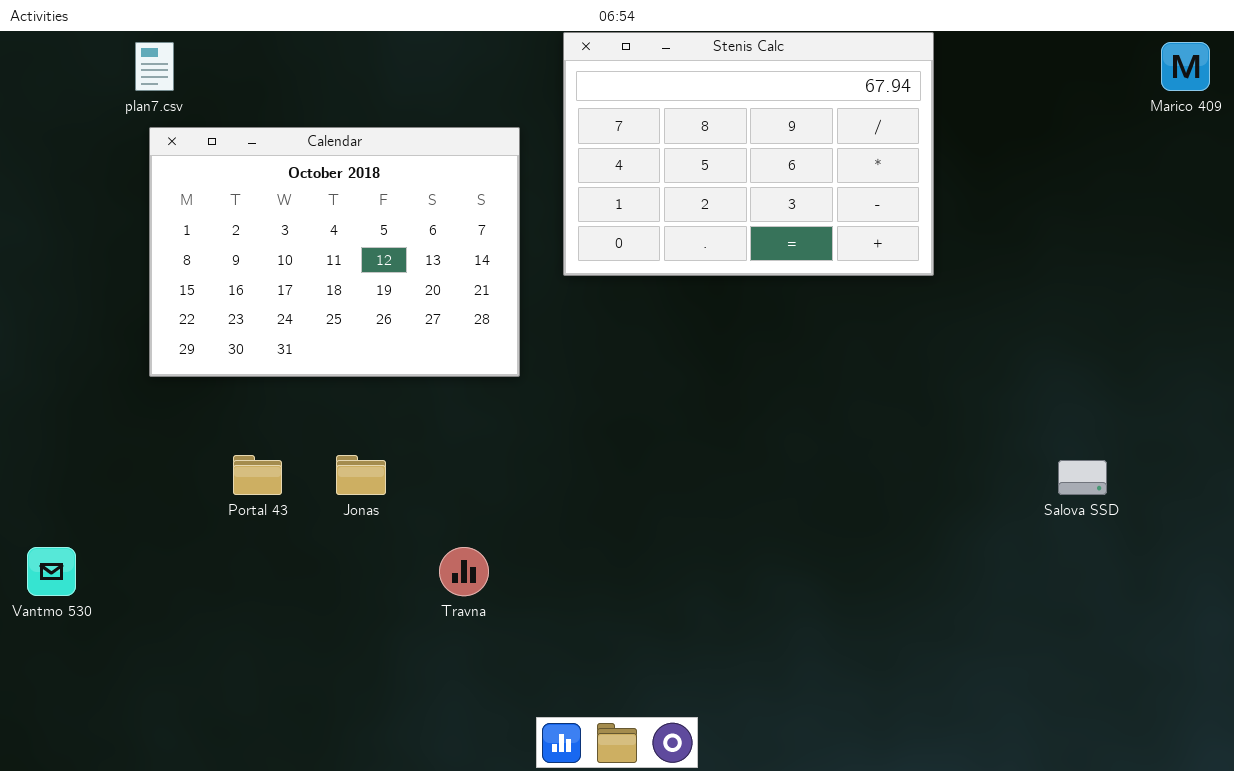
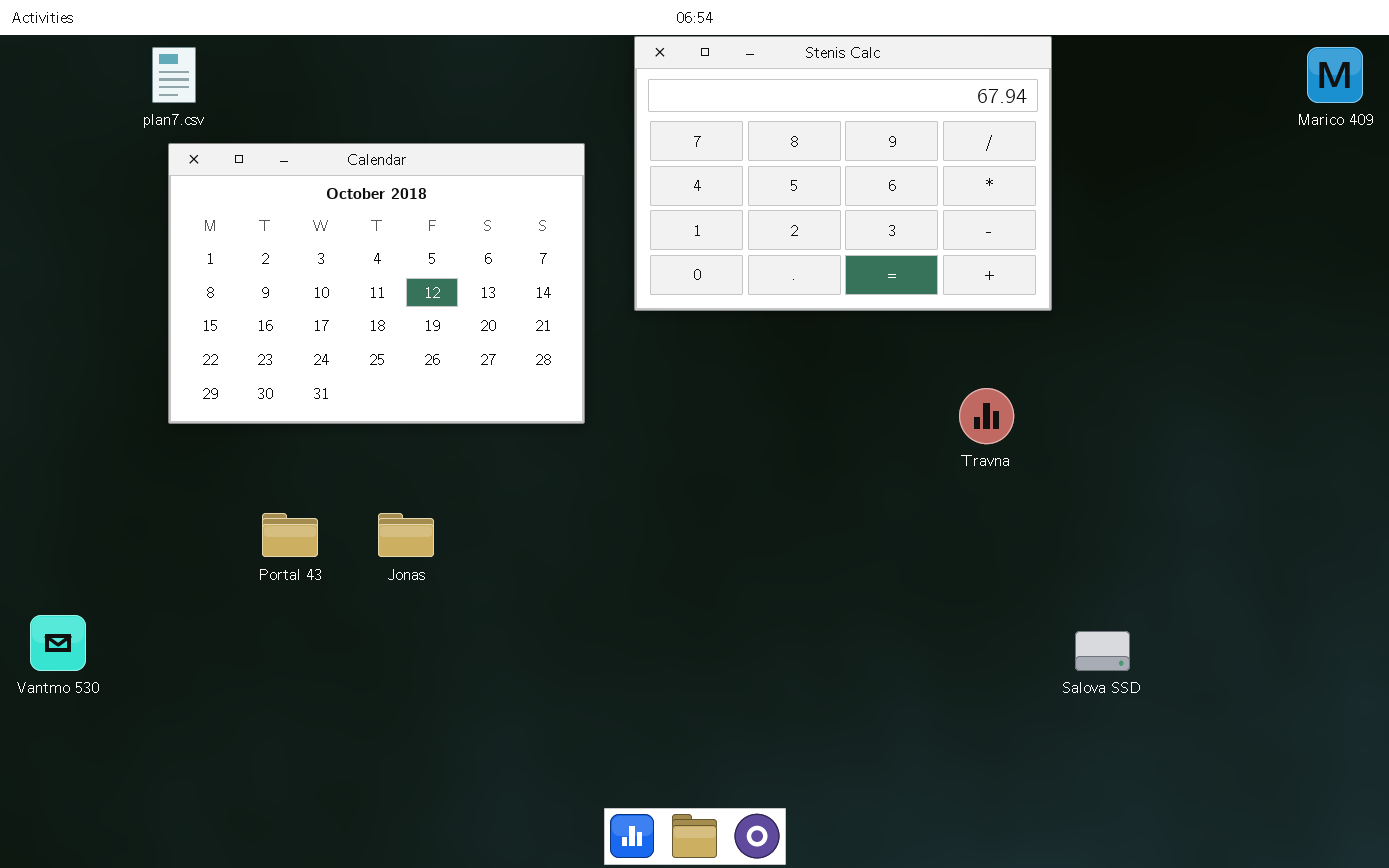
Salova SSD: [1058,460,1107,495] -> [1075,631,1130,671], moved
Travna: [439,547,489,596] -> [959,388,1014,444], moved

